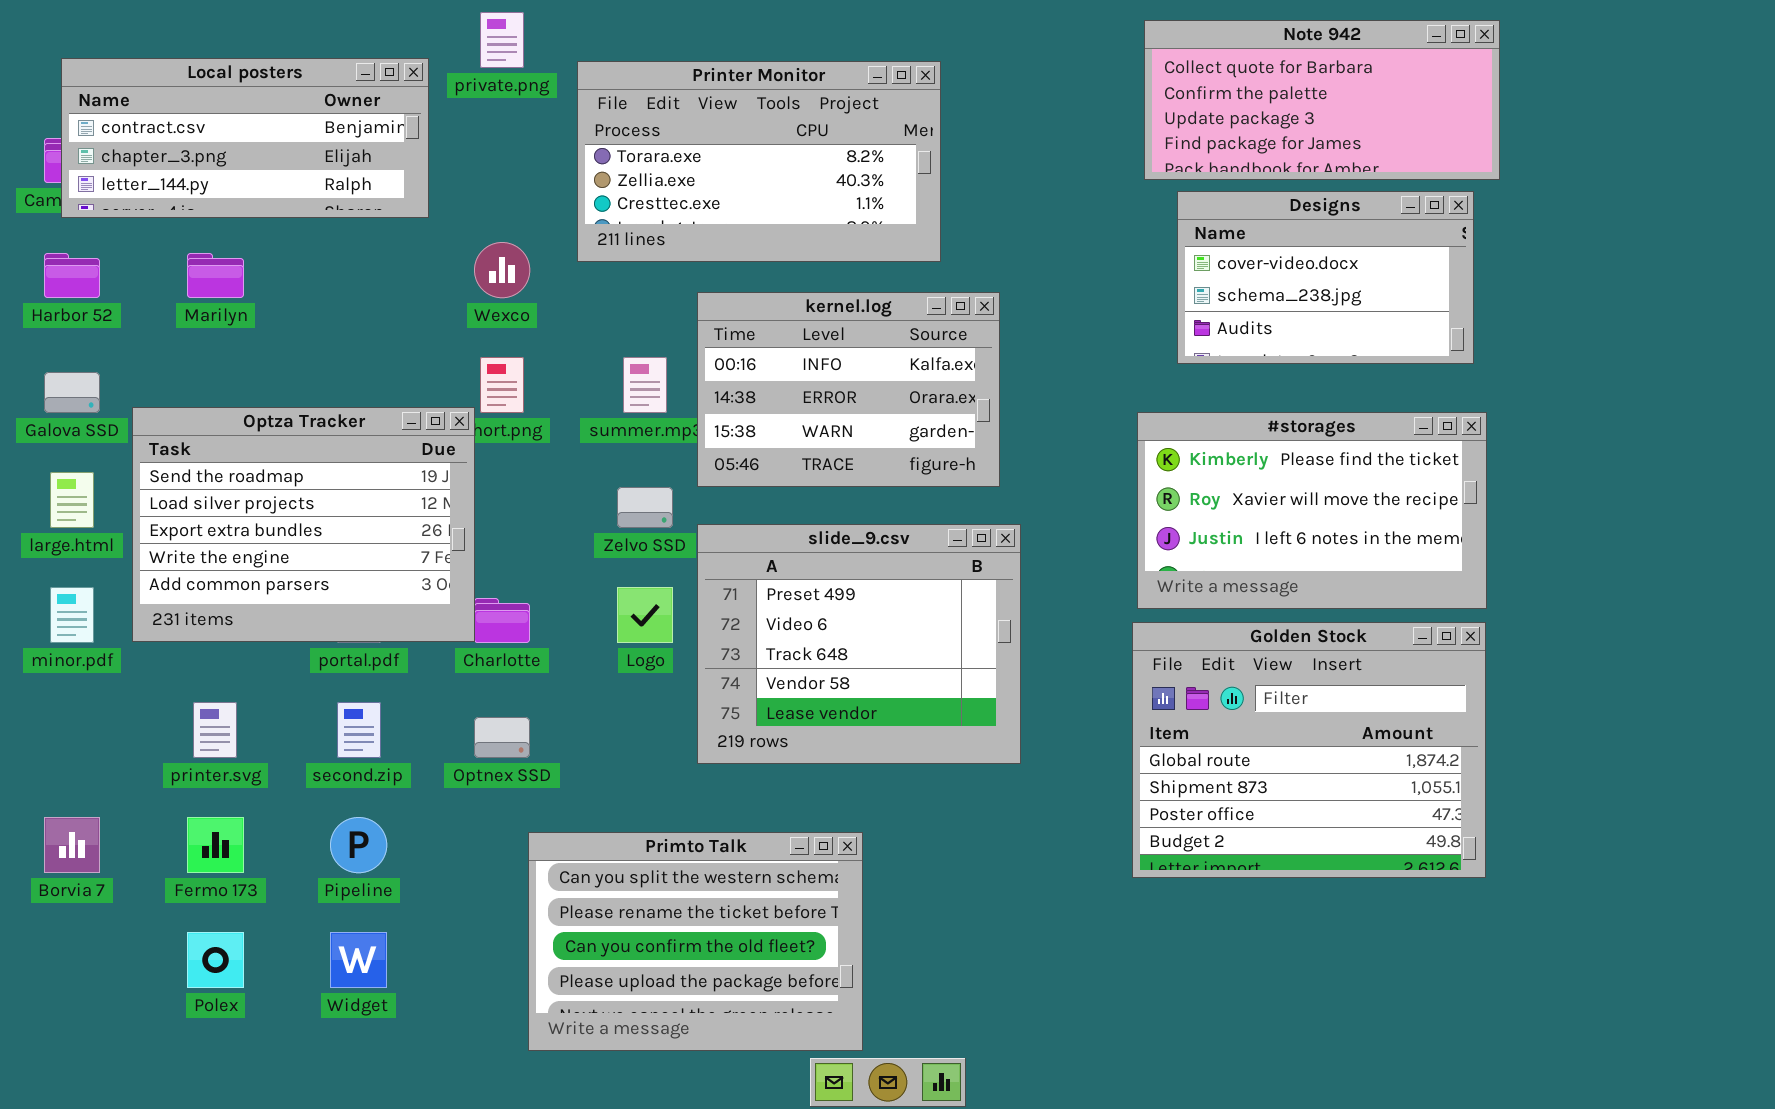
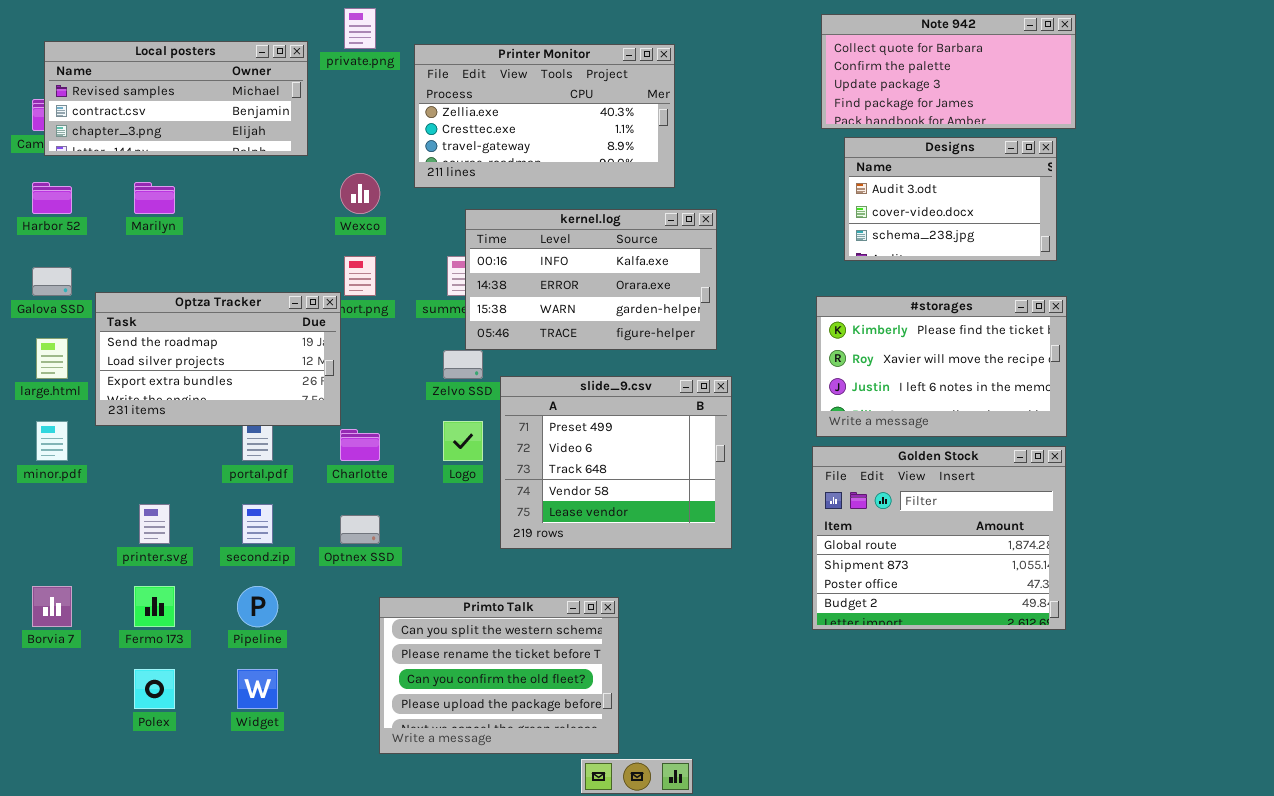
Local posters: [61,58,429,218] -> [44,41,308,156], scrolled up 1 row
Printer Monitor: [577,61,941,262] -> [414,44,675,188], scrolled down 1 row
Designs: [1177,191,1474,364] -> [844,137,1057,261], scrolled up 1 row
kernel.log: [697,292,1000,487] -> [465,209,717,350], resized
Optza Tracker: [132,407,475,642] -> [95,292,341,426], resized

